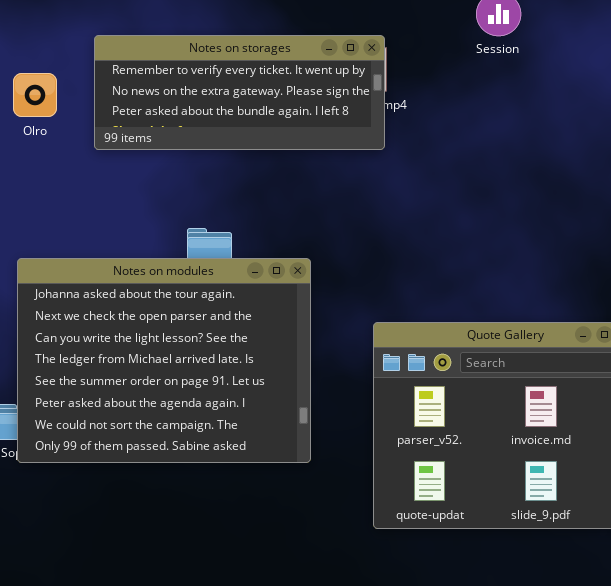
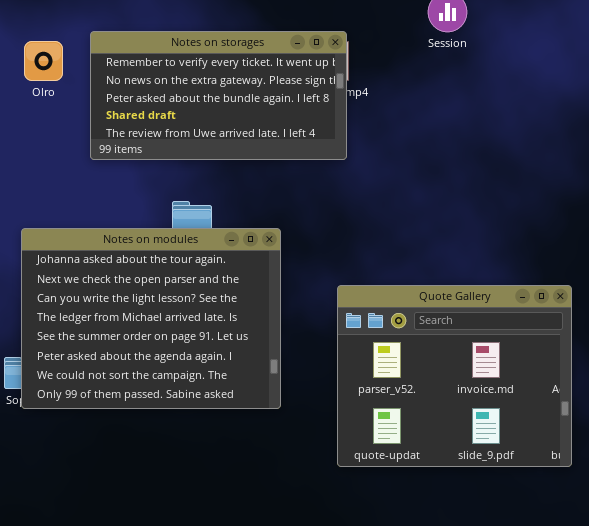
Notes on storages: [94,35,385,150] -> [90,31,347,160], resized
Olro: [13,73,57,117] -> [24,41,63,81], moved

